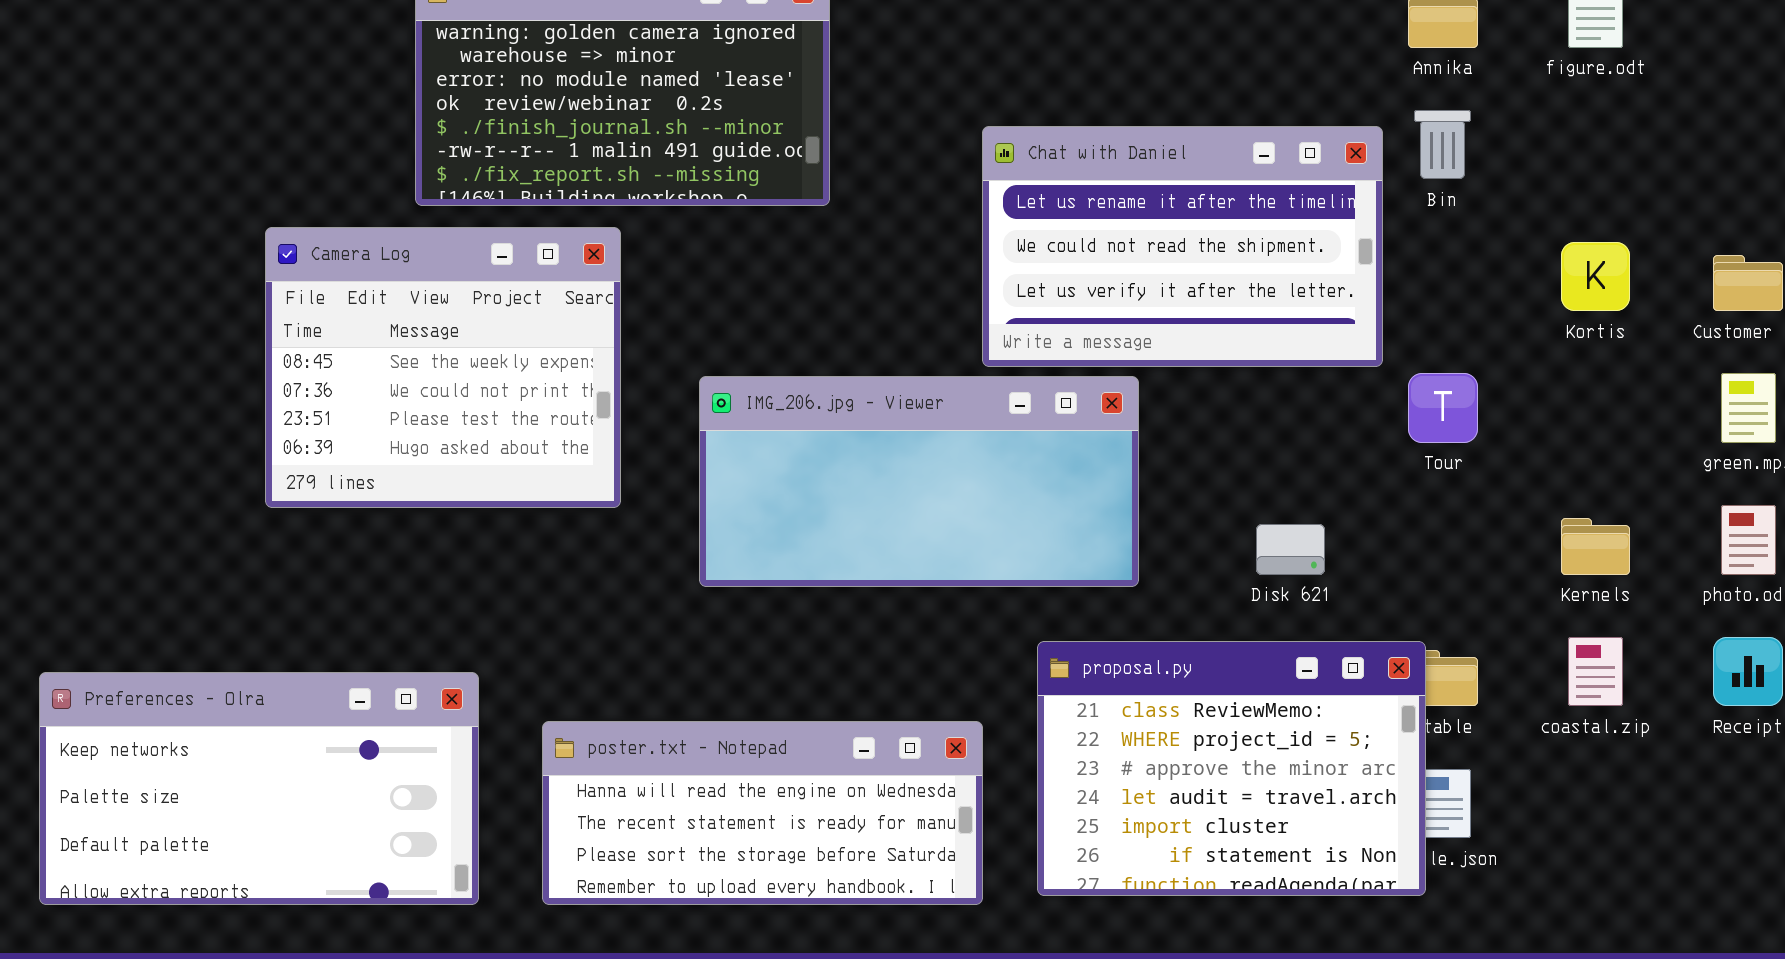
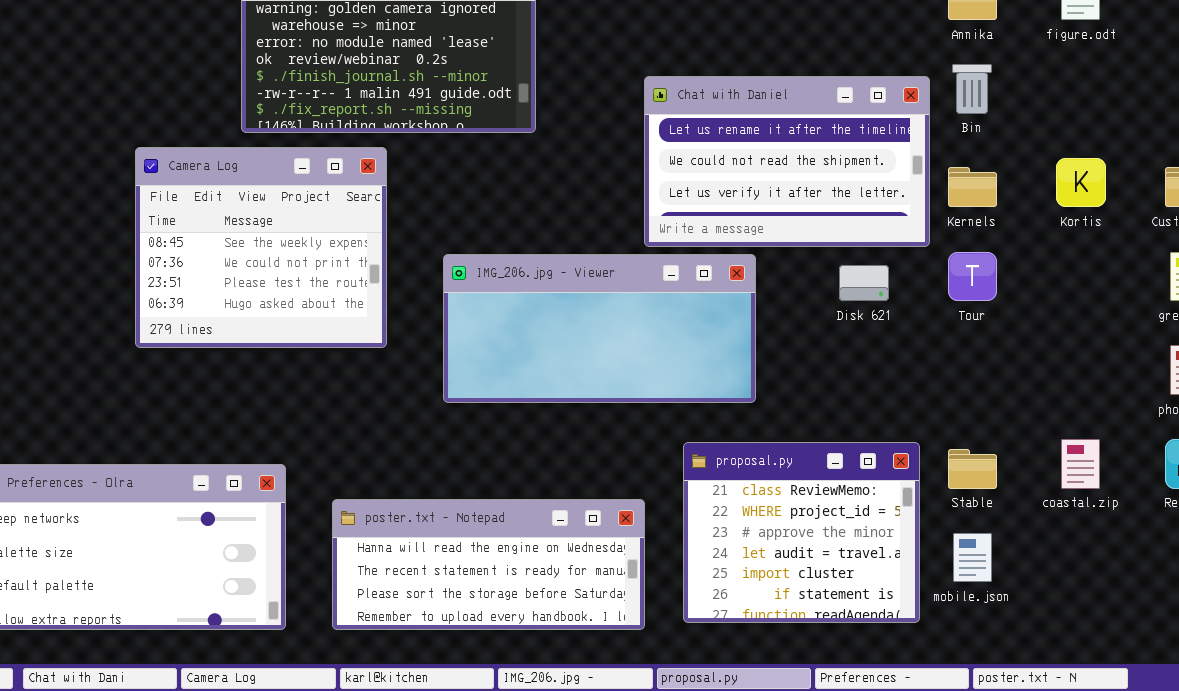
Kernels: [1561,518,1630,575] -> [948,167,997,207], moved
Disk 621: [1256,524,1325,575] -> [839,265,889,301], moved
proposal.py: [1037,641,1426,896] -> [683,442,920,623], resized

